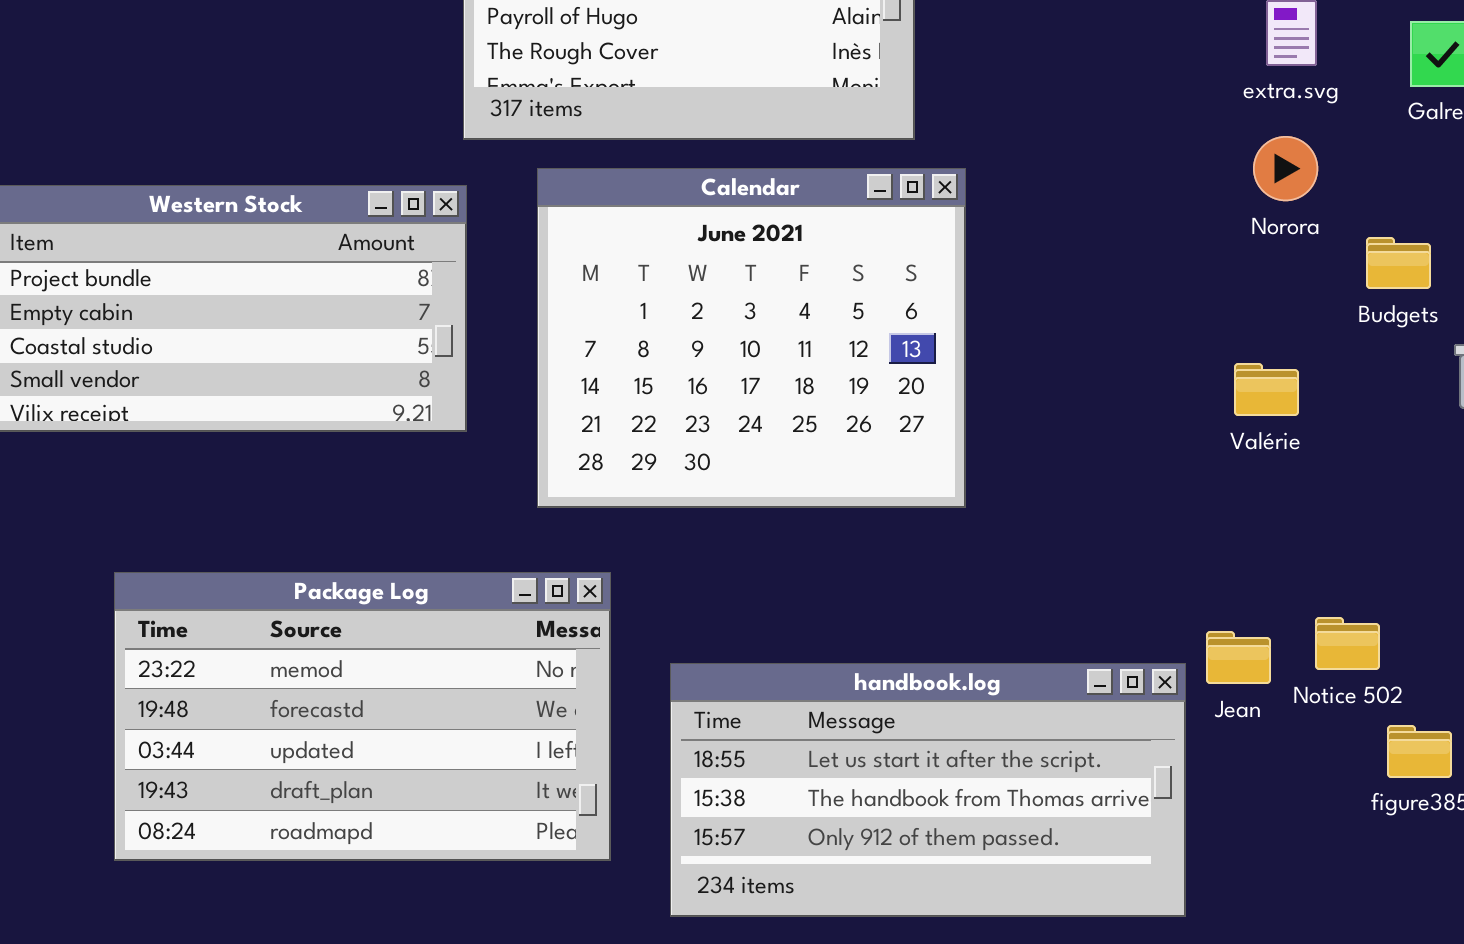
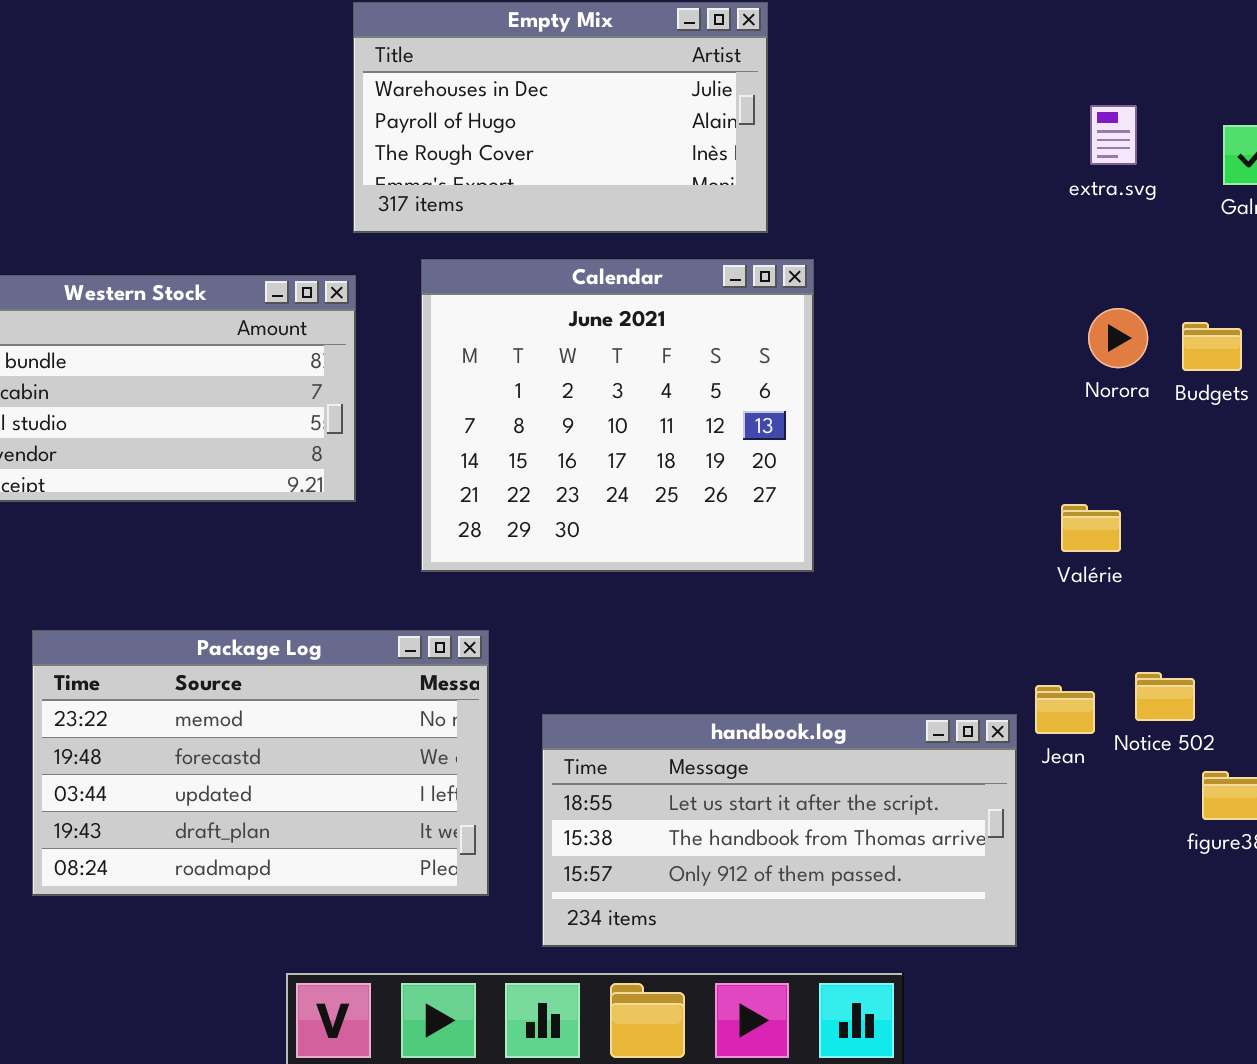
Norora: [1253,136,1318,201] -> [1088,308,1148,368], moved
Valérie: [1234,363,1299,416] -> [1061,504,1121,552], moved

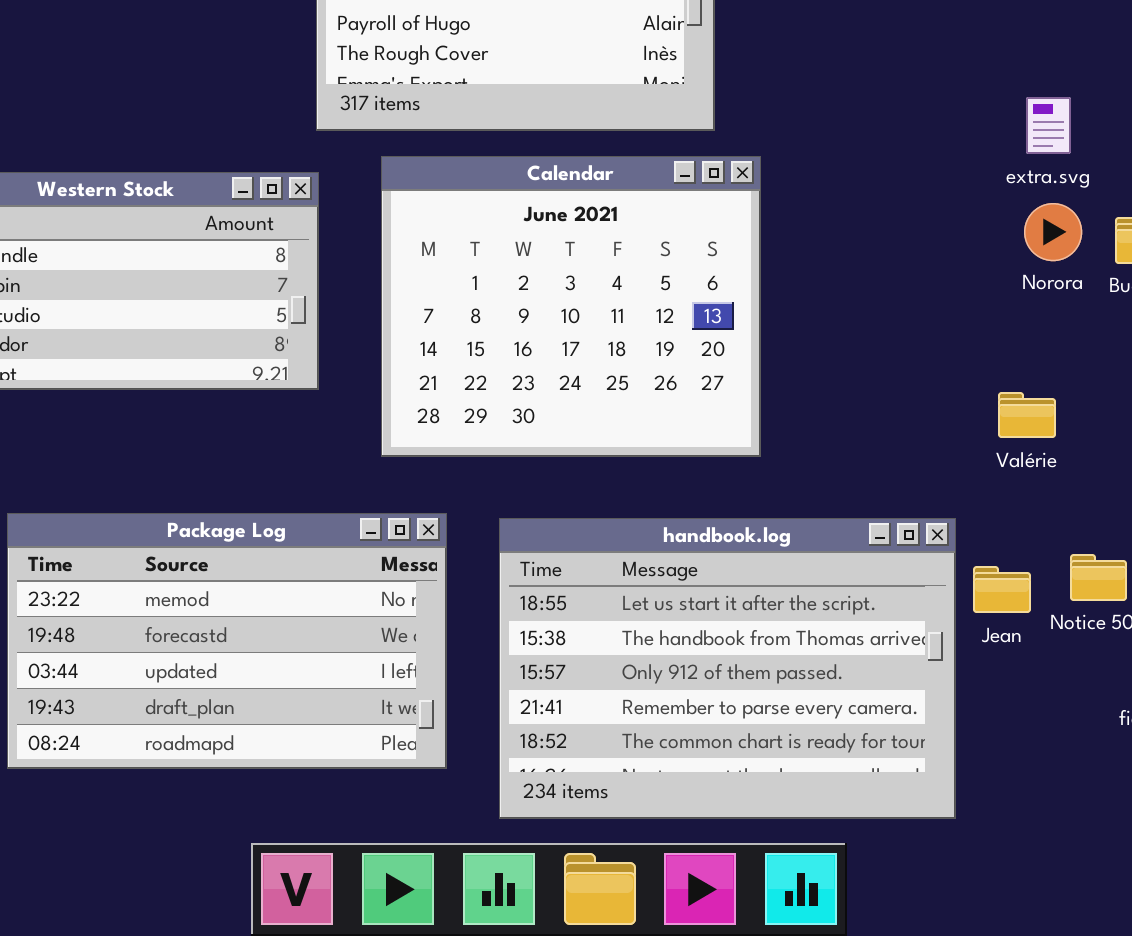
extra.svg: [1090,105,1137,165] -> [1026,97,1071,154], moved
handbook.log: [542,714,1017,947] -> [499,518,956,819], resized

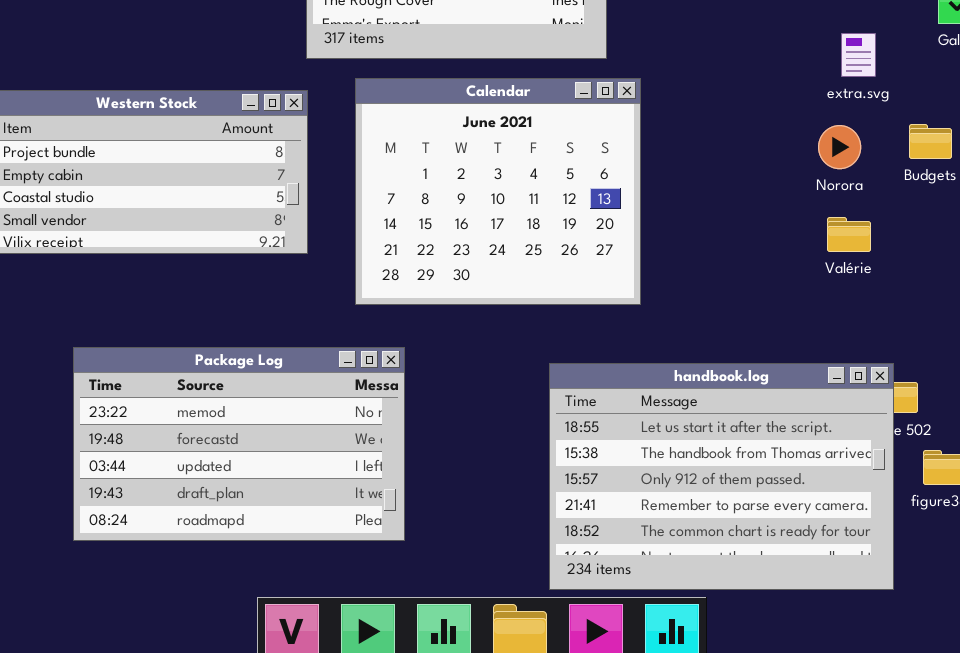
Norora: [1024,203,1082,261] -> [818,125,861,169], moved
Valérie: [998,392,1056,438] -> [827,217,871,252], moved
handbook.log: [499,518,956,819] -> [549,363,894,590], moved

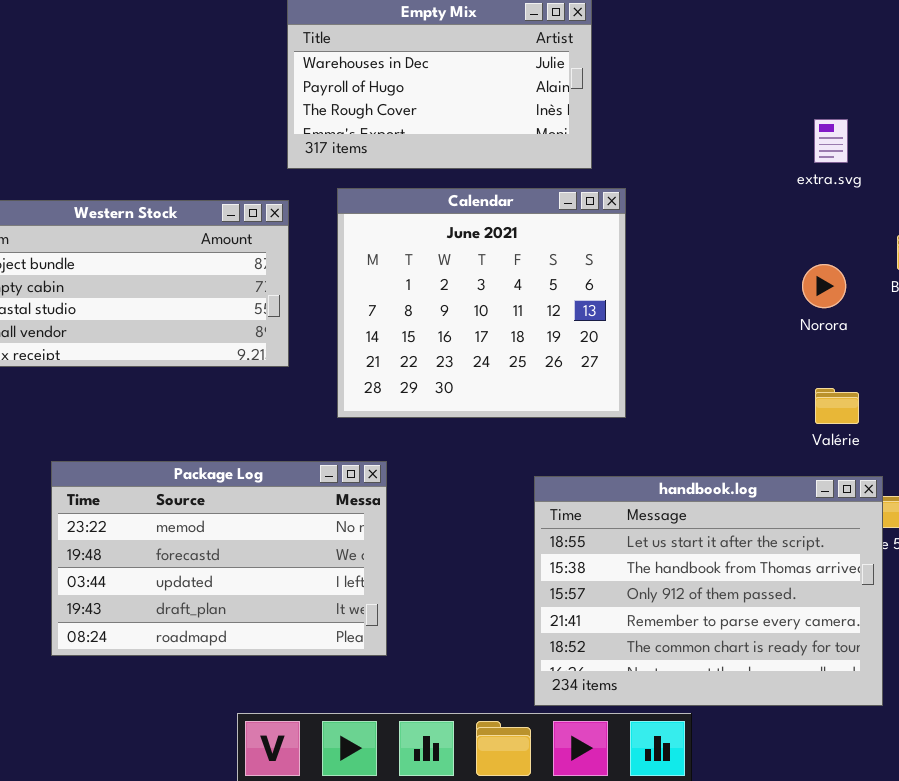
extra.svg: [841,33,876,77] -> [814,119,848,163], moved
Norora: [818,125,861,169] -> [802,264,846,308], moved
Valérie: [827,217,871,252] -> [815,388,859,424], moved

